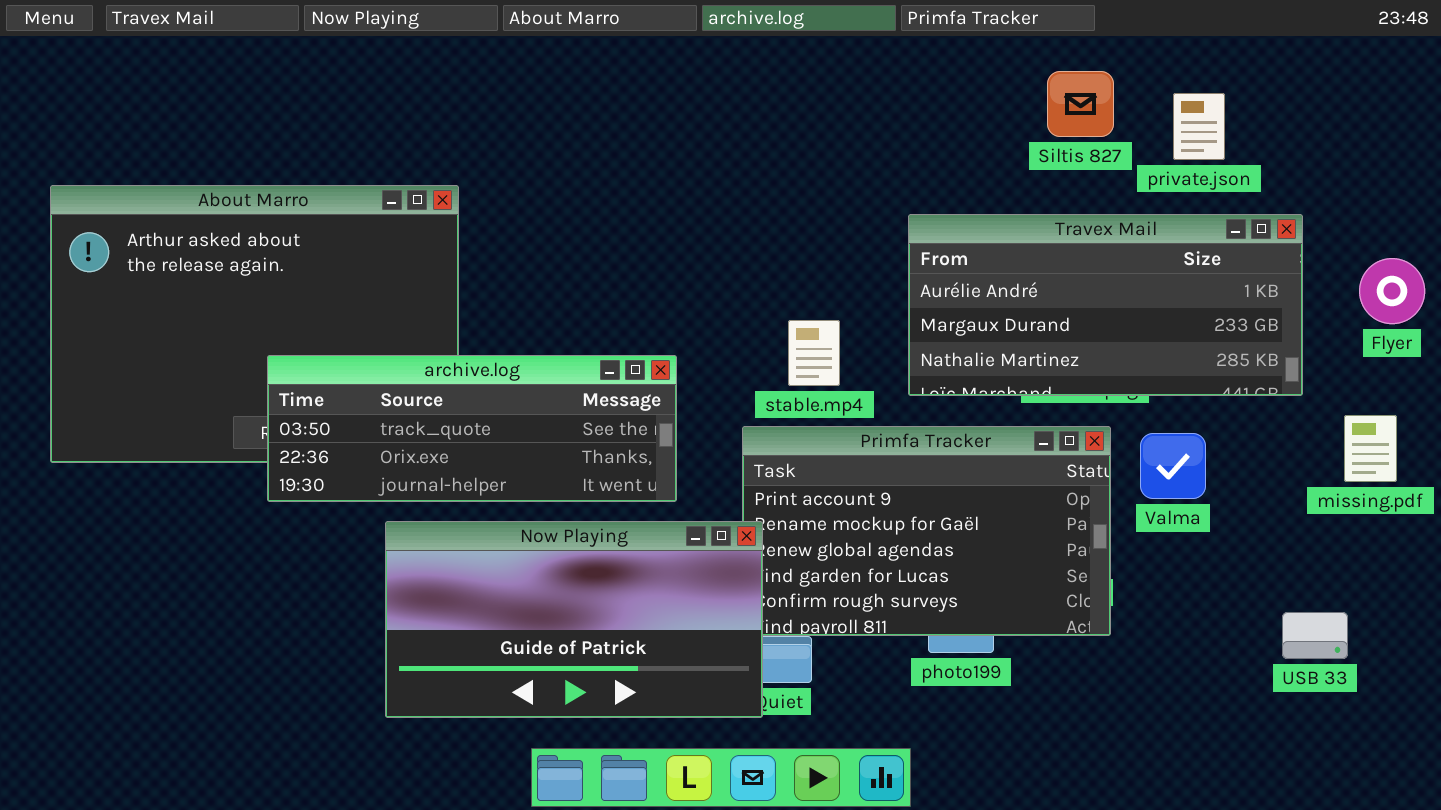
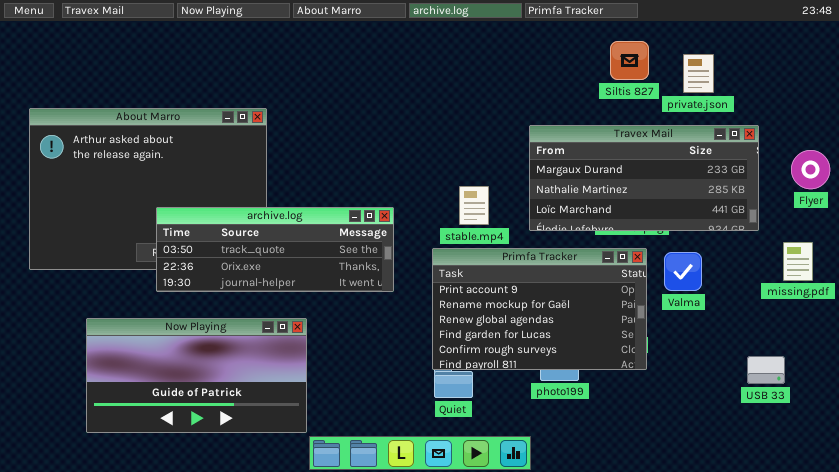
Travex Mail: [908,214,1303,396] -> [529,125,759,231], scrolled down 1 row
Now Playing: [385,521,763,718] -> [86,318,307,433], moved

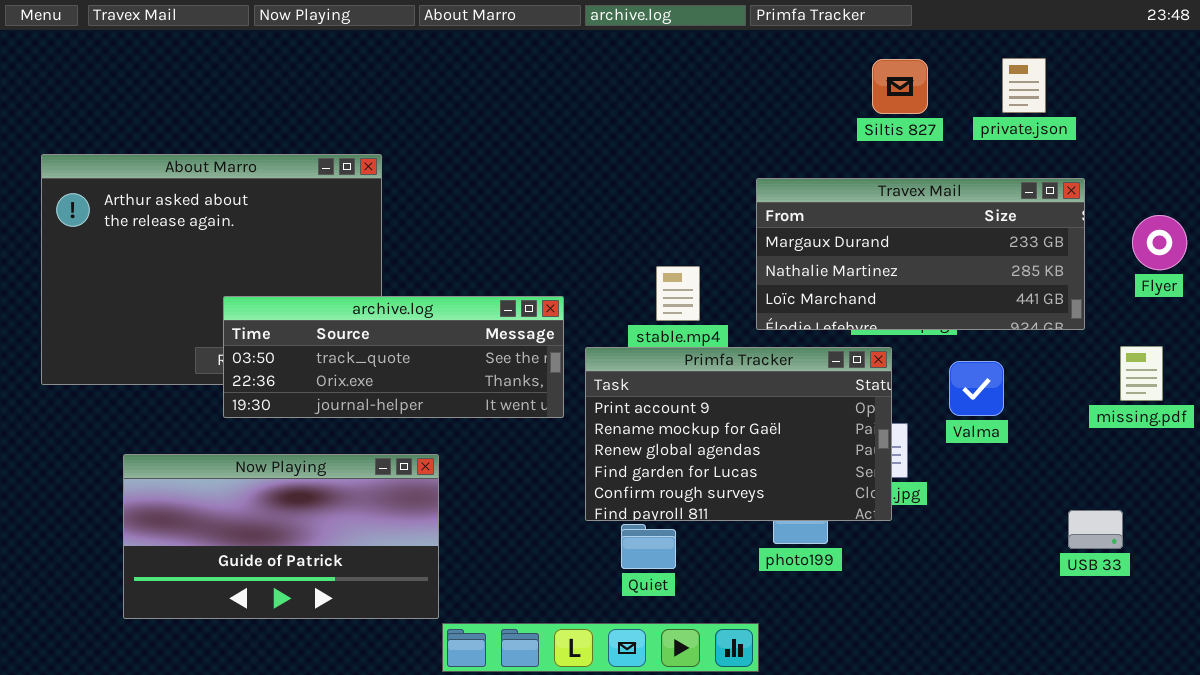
private.json: [683,54,714,93] -> [1002,58,1046,113], moved
Primfa Tracker: [432,248,647,370] -> [585,347,892,521], moved

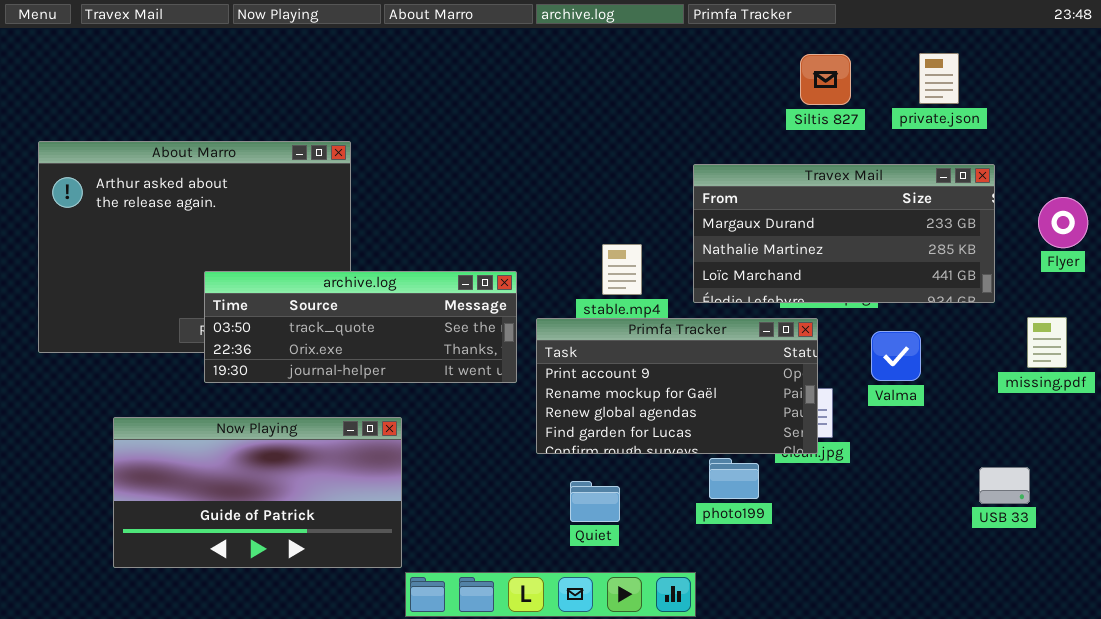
Primfa Tracker: [585,347,892,521] -> [536,318,818,454], resized

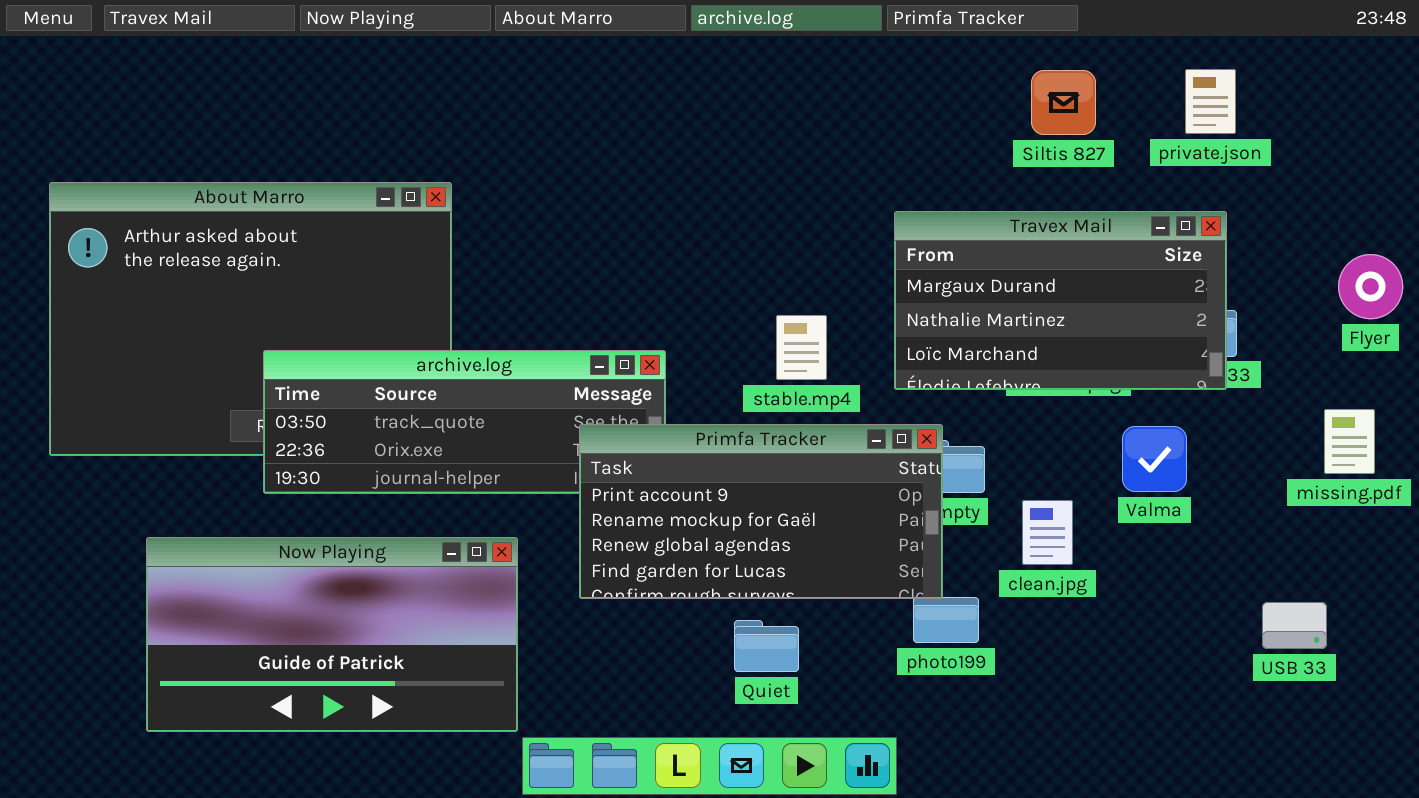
Travex Mail: [693,164,995,303] -> [894,211,1227,390], resized
Primfa Tracker: [536,318,818,454] -> [579,424,943,599], moved

